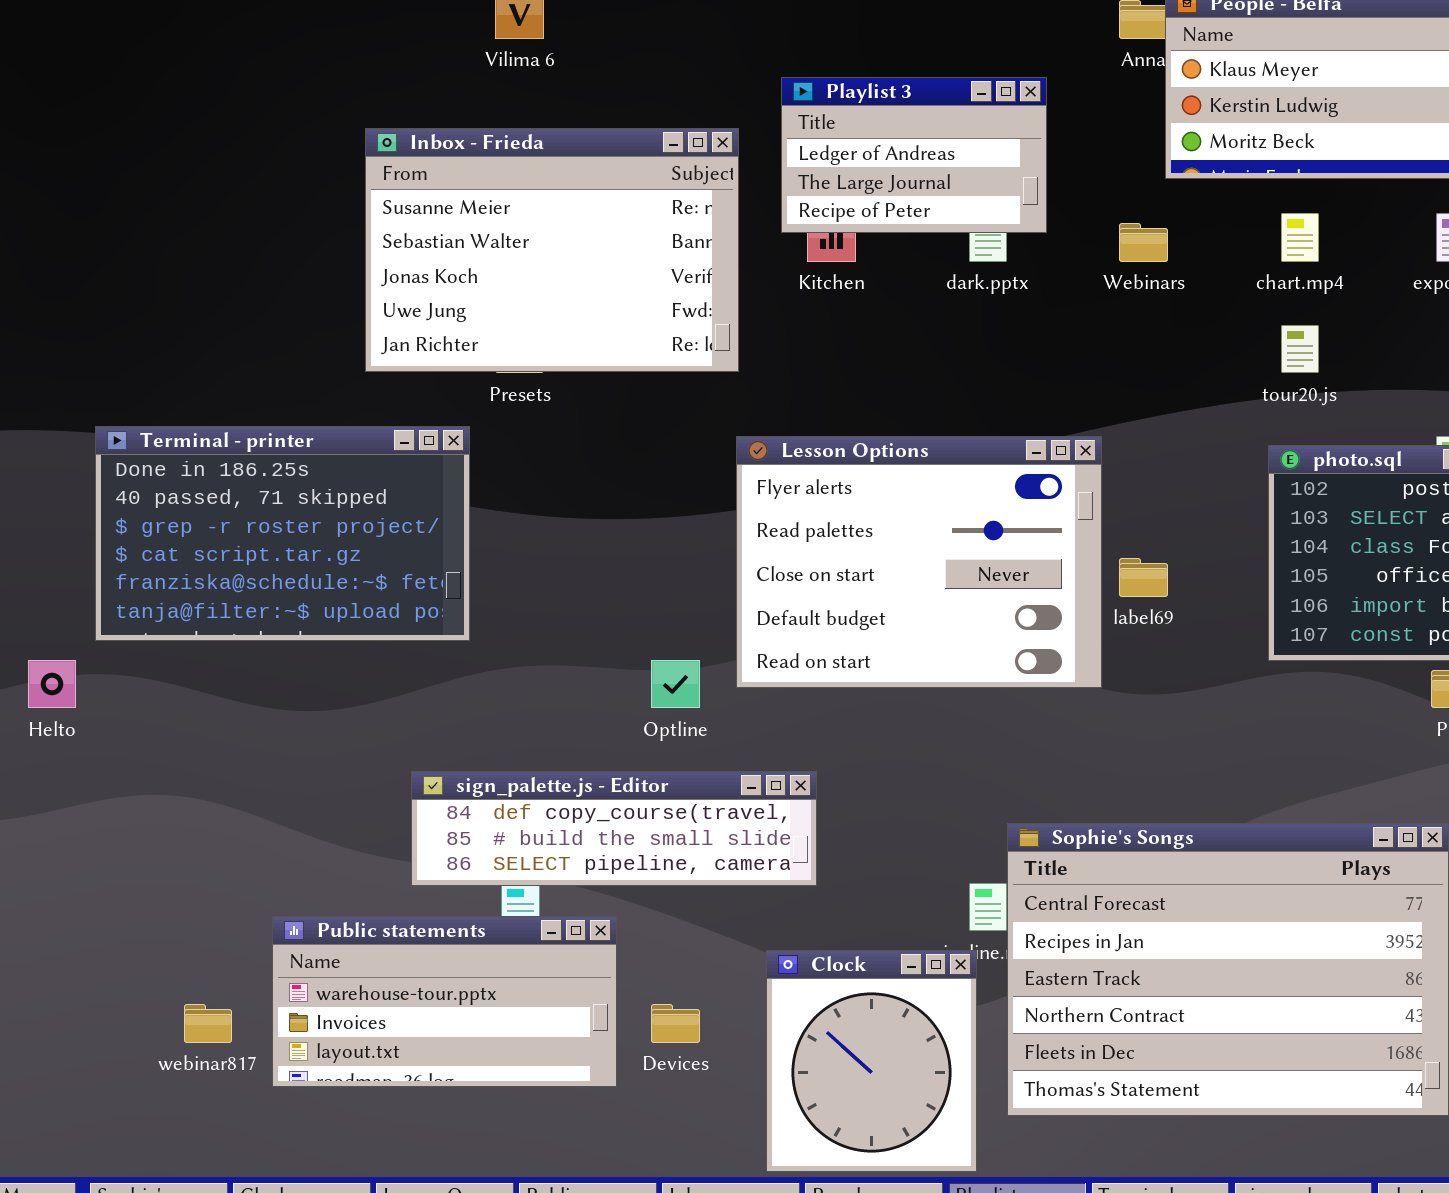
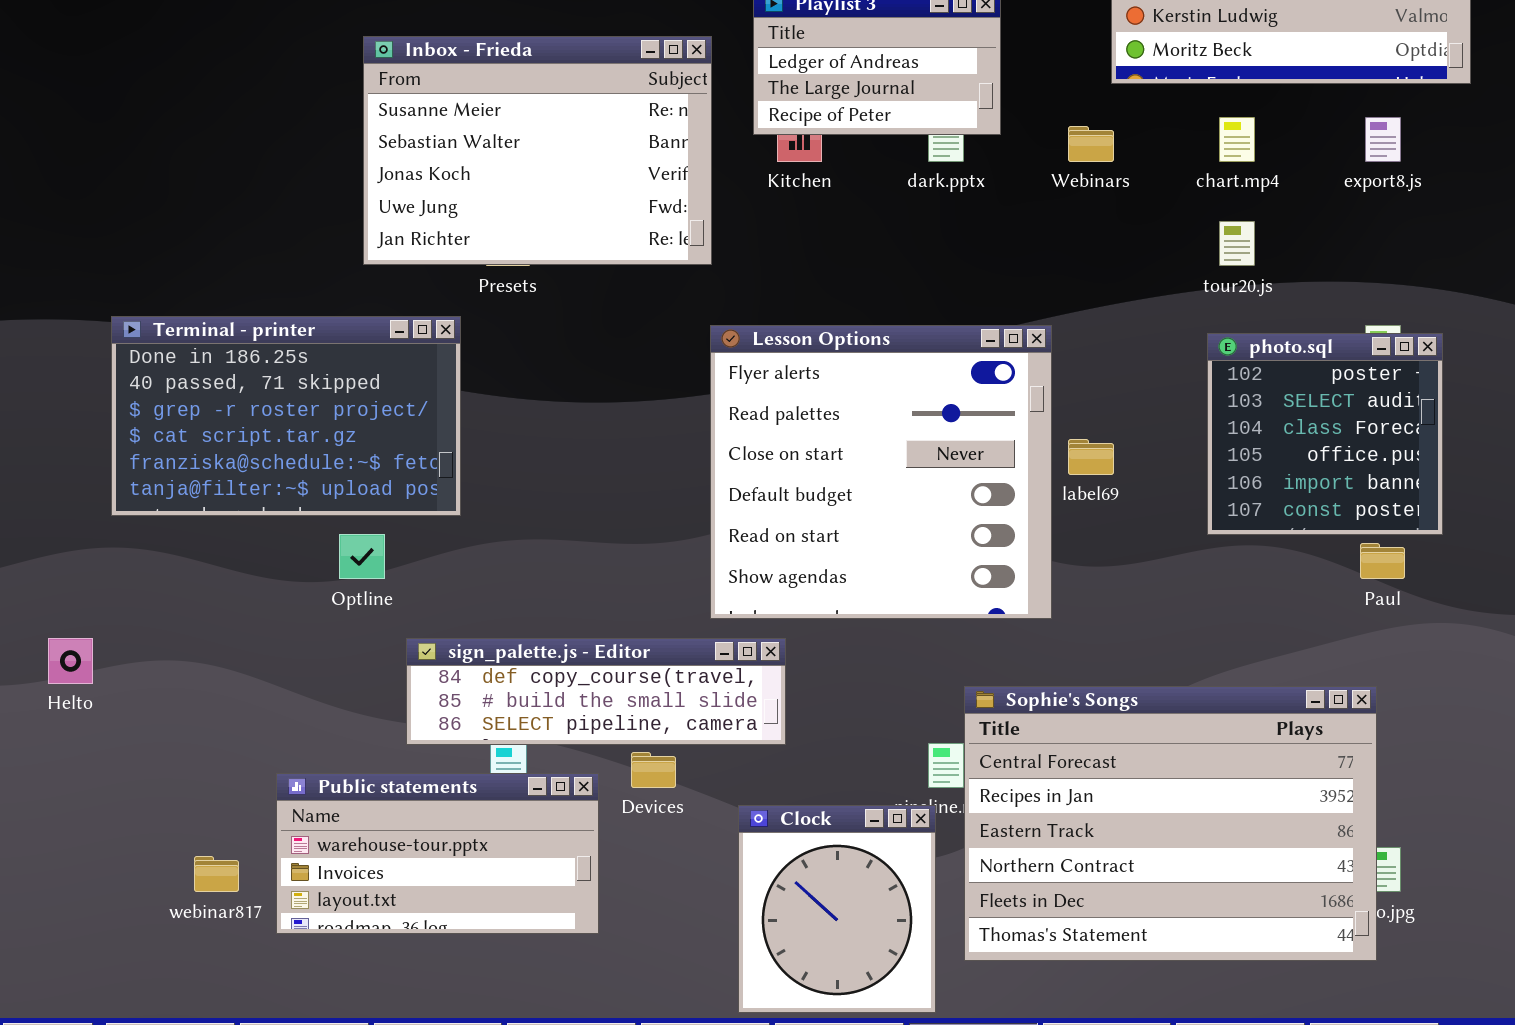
Lesson Options: [736,436,1102,688] -> [710,325,1052,619], resized
Helto: [28,660,76,708] -> [48,638,93,684], moved
Optline: [651,660,700,708] -> [339,534,385,579], moved
Devices: [651,1004,700,1043] -> [631,752,676,788], moved

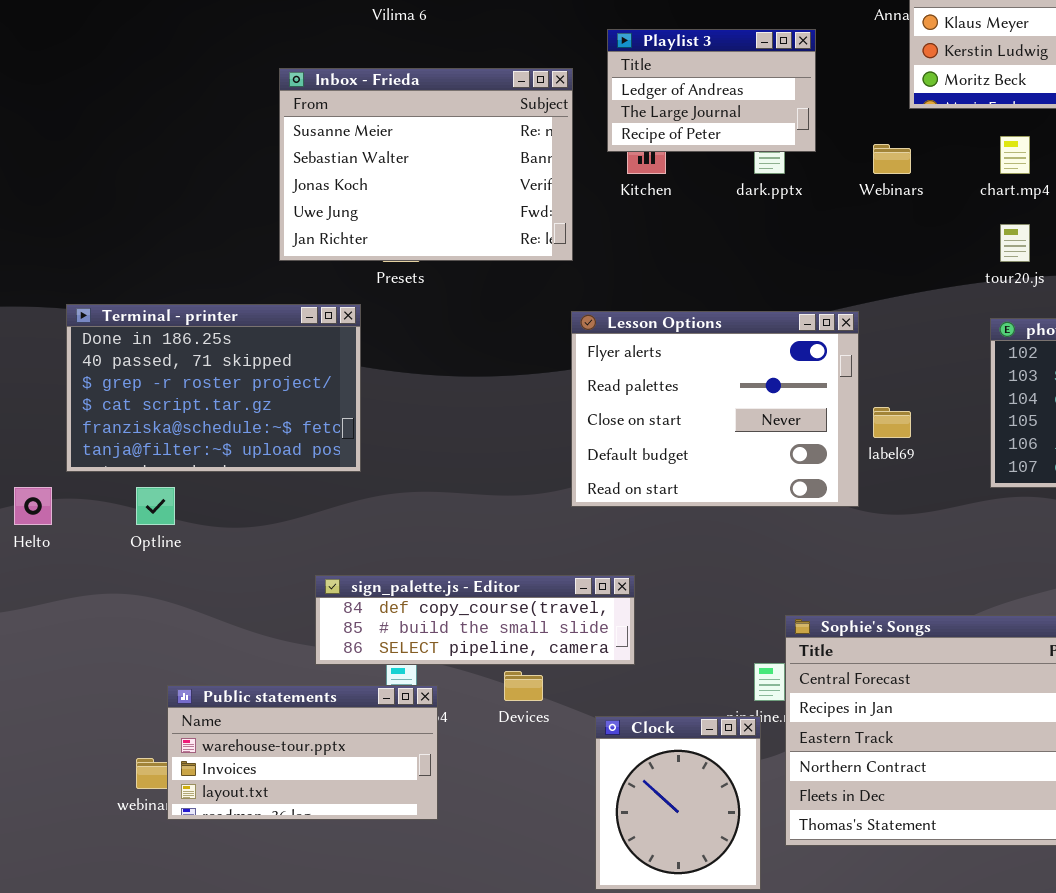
Lesson Options: [710,325,1052,619] -> [571,311,859,507], resized
Optline: [339,534,385,579] -> [136,487,175,525], moved
Helto: [48,638,93,684] -> [14,487,52,525], moved
Public statements: [276,773,599,934] -> [167,685,438,820], moved

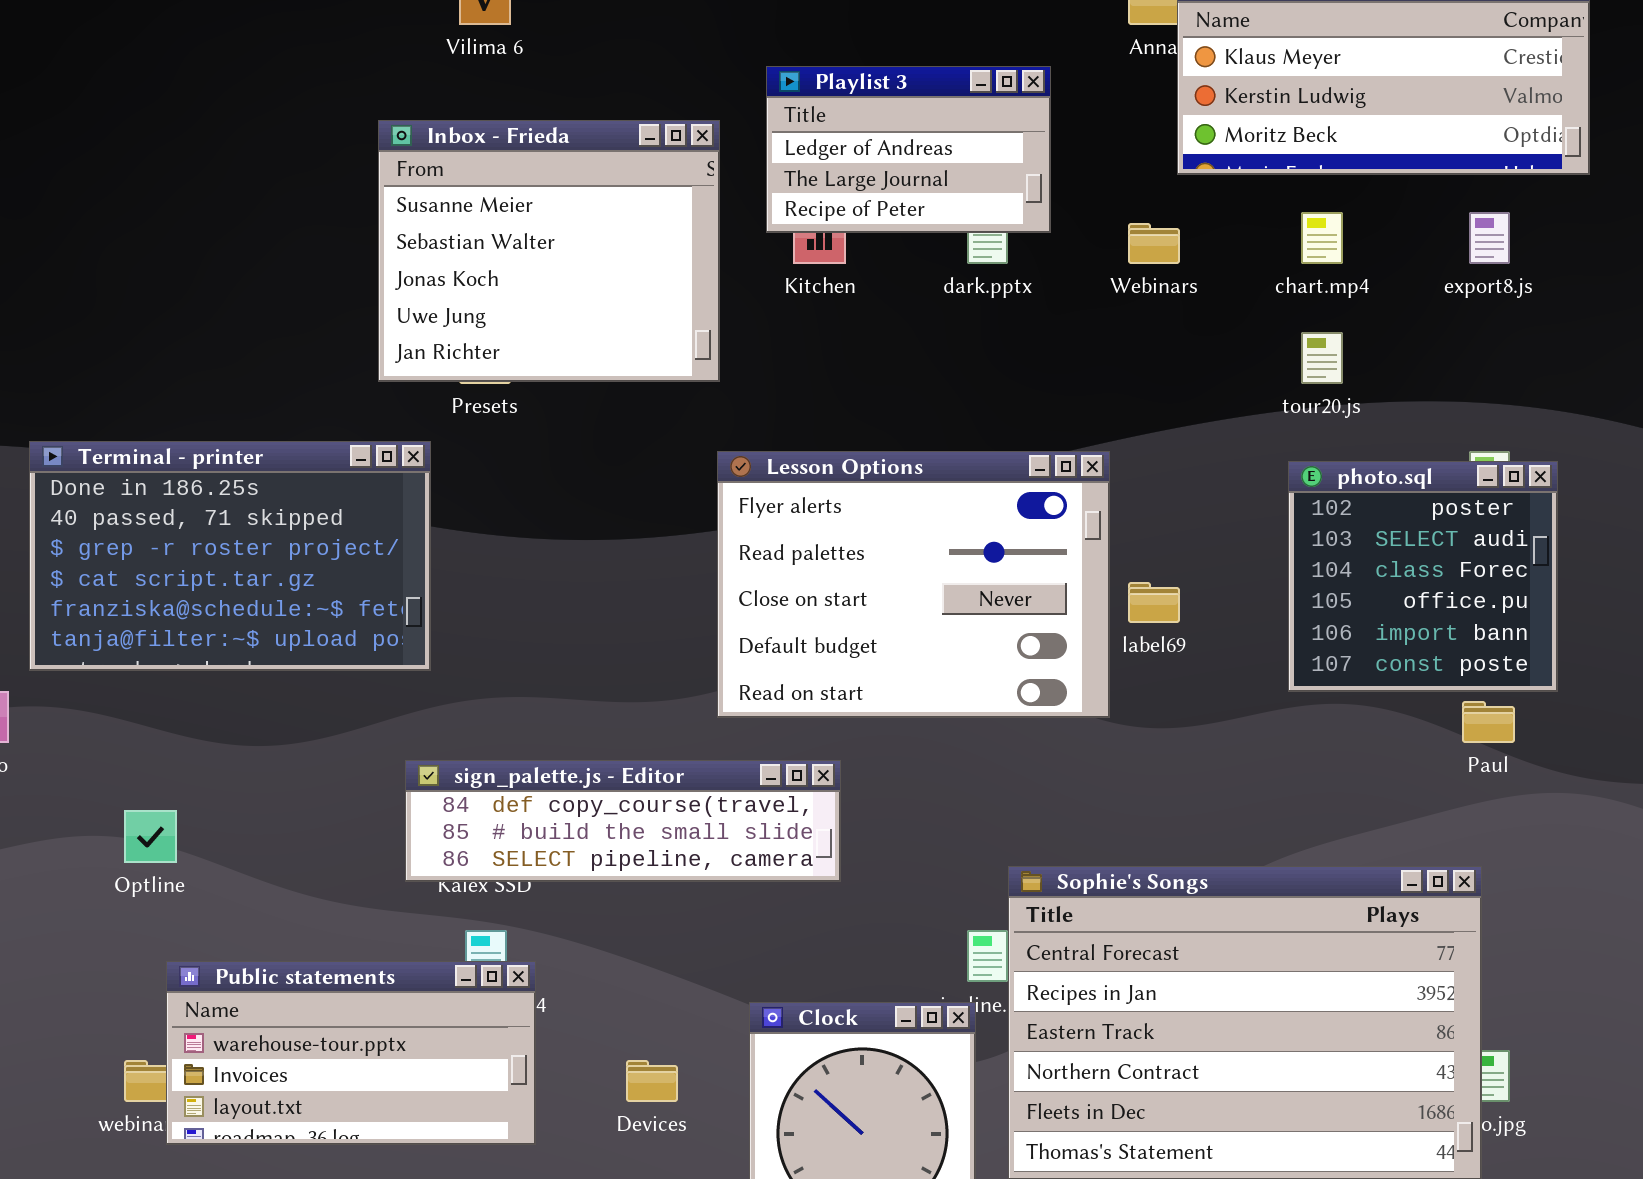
Inbox - Frieda: [279,68,573,261] -> [378,120,720,382], resized
Optline: [136,487,175,525] -> [124,810,177,863], moved
sign_palette.js - Editor: [315,575,635,665] -> [405,760,841,882], moved
Devices: [504,671,543,701] -> [626,1060,678,1102], moved

